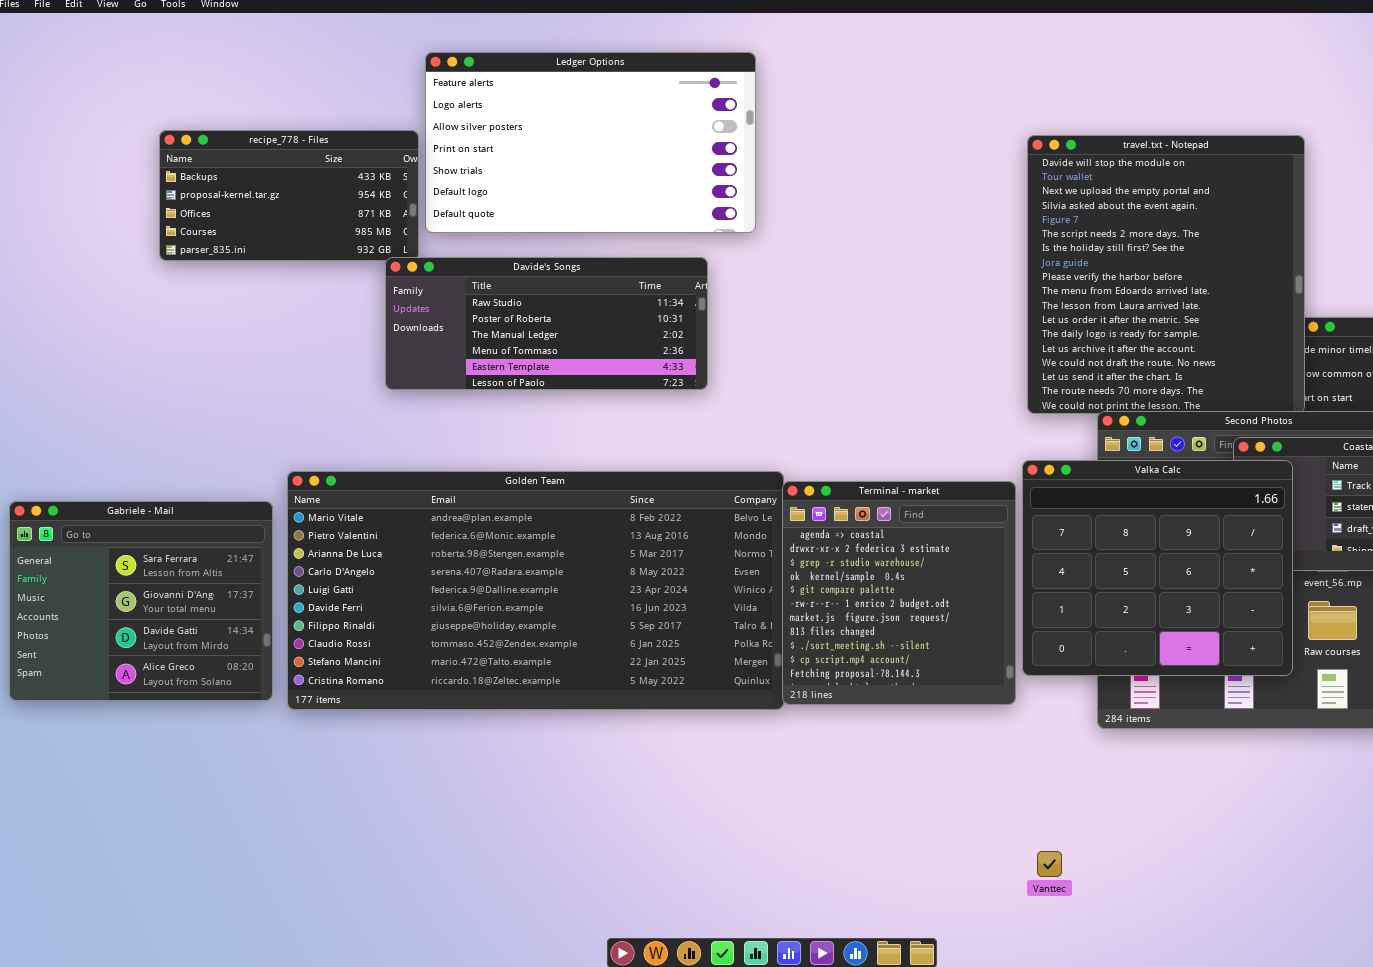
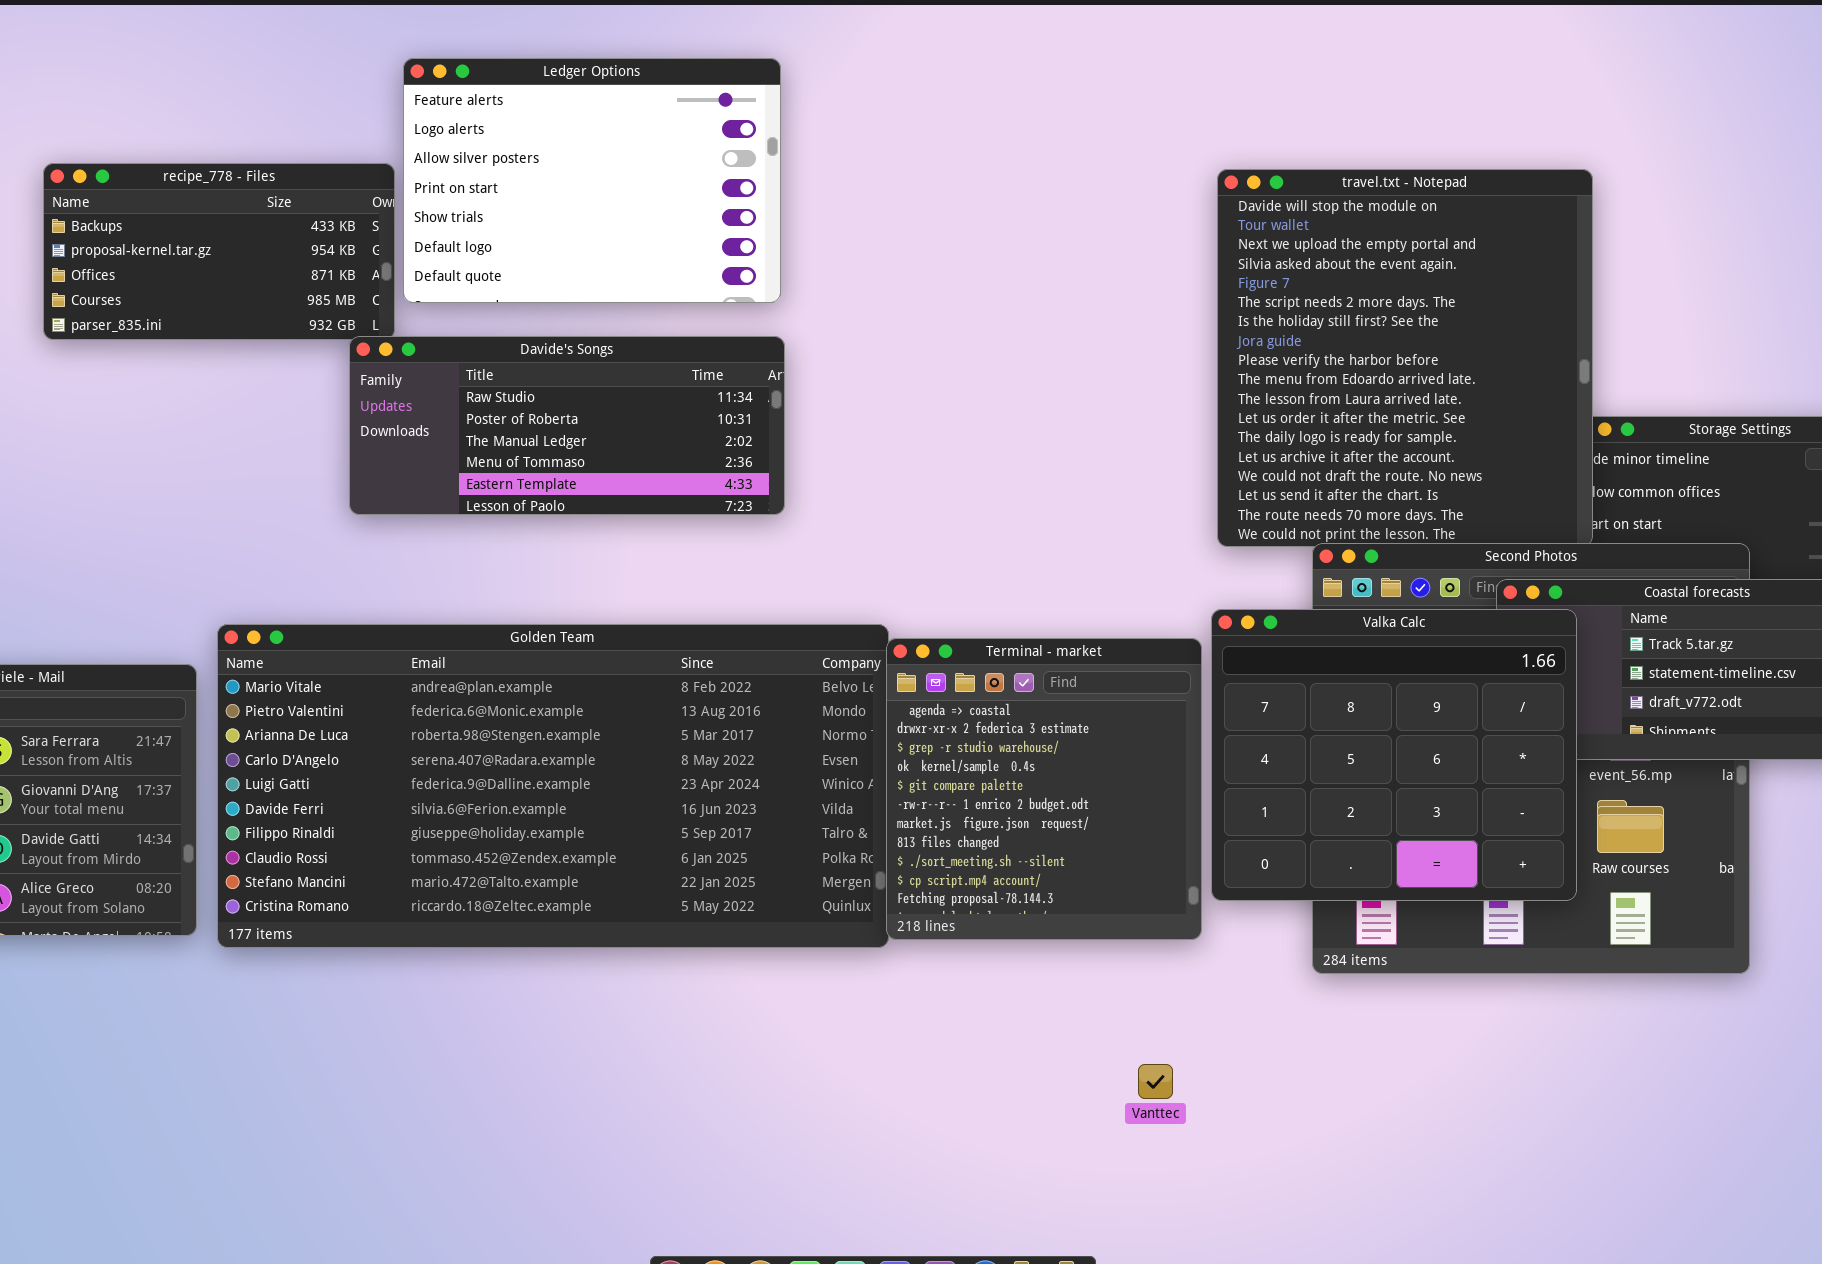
Ledger Options: [425,52,756,233] -> [403,58,781,303], resized
Vanttec: [1037,851,1062,877] -> [1138,1064,1173,1099], moved

